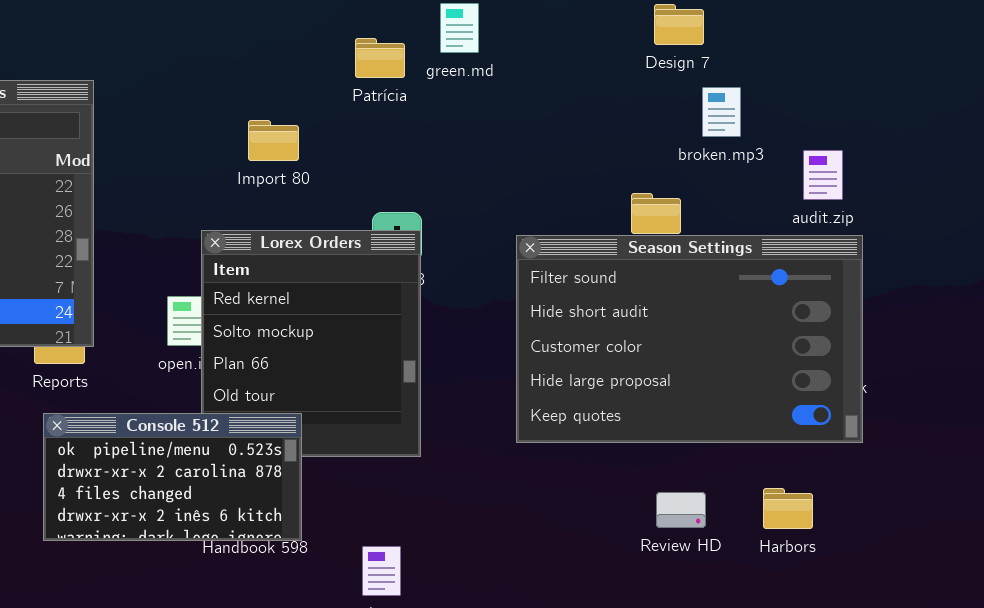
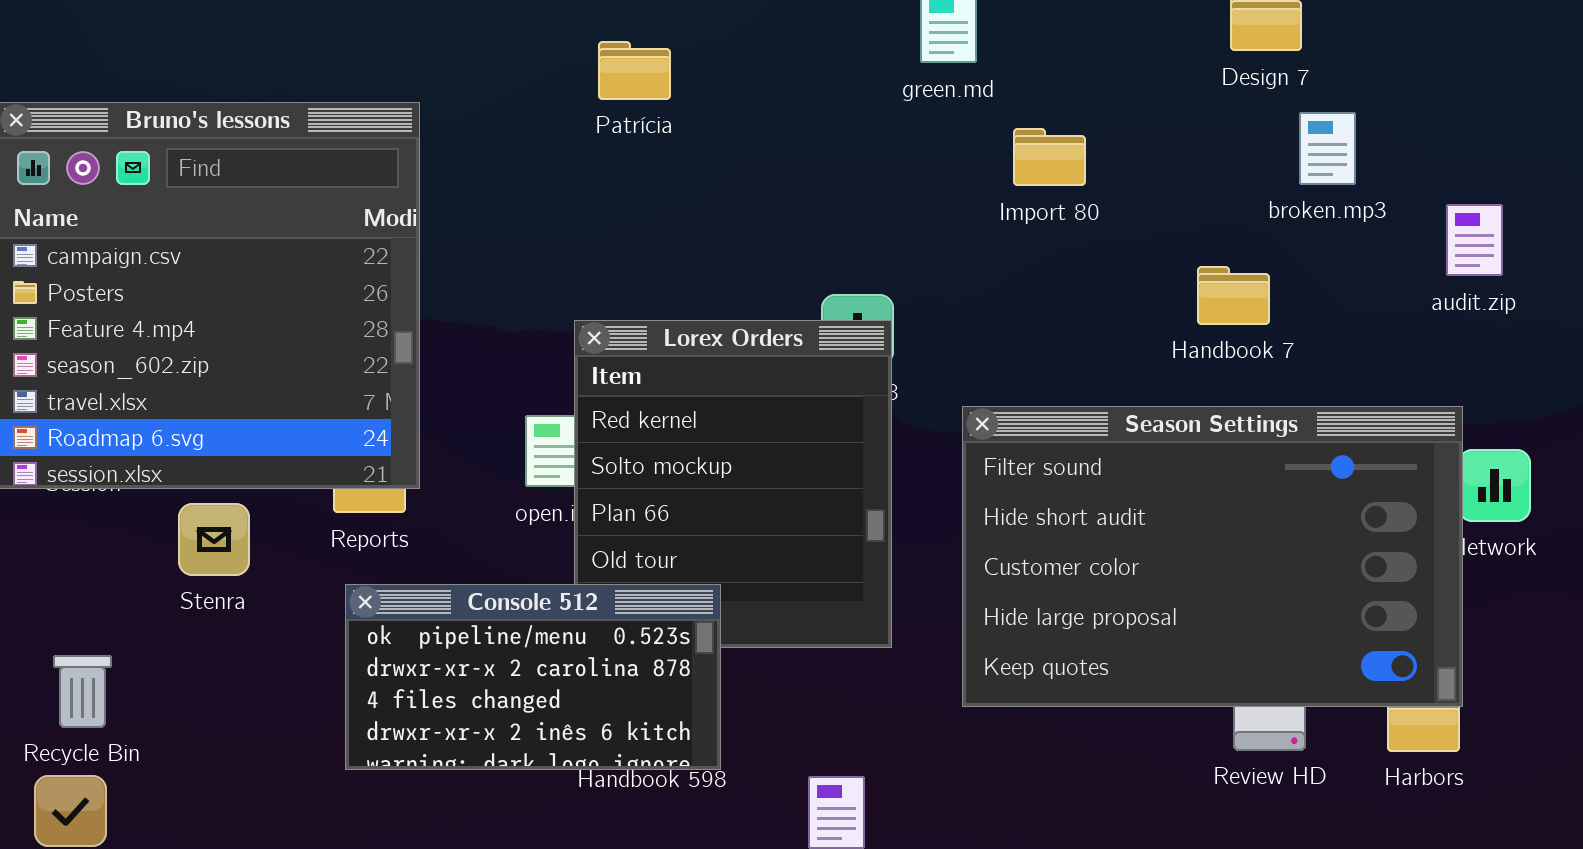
Patrícia: [355,38,405,78] -> [598,41,671,100], moved
Import 80: [248,120,299,161] -> [1013,128,1086,186], moved
Season Settings: [516,235,863,443] -> [962,406,1463,707], moved

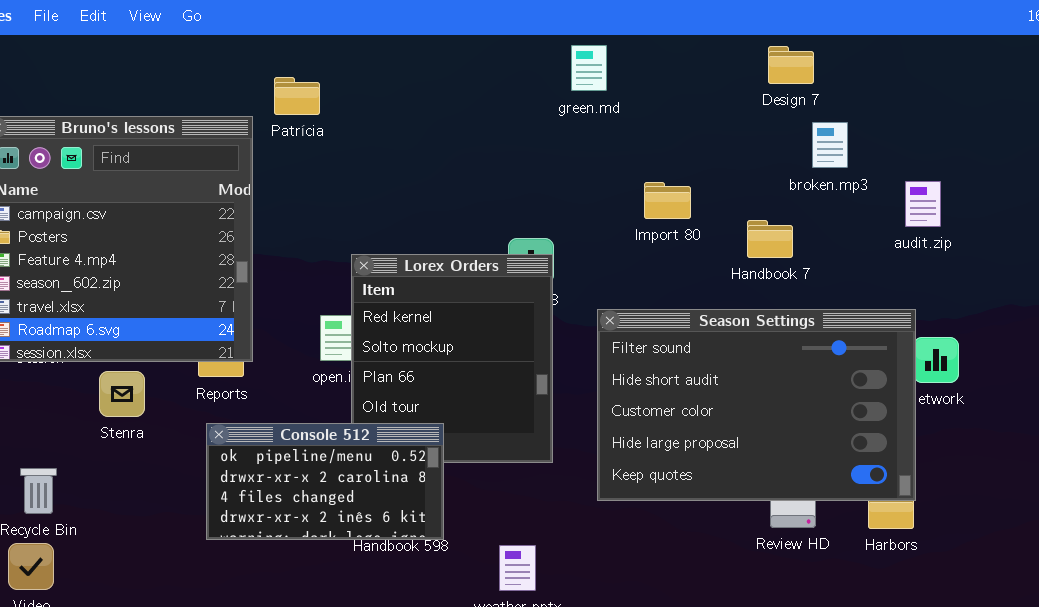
Patrícia: [598,41,671,100] -> [274,77,320,115], moved
Import 80: [1013,128,1086,186] -> [644,182,691,219], moved

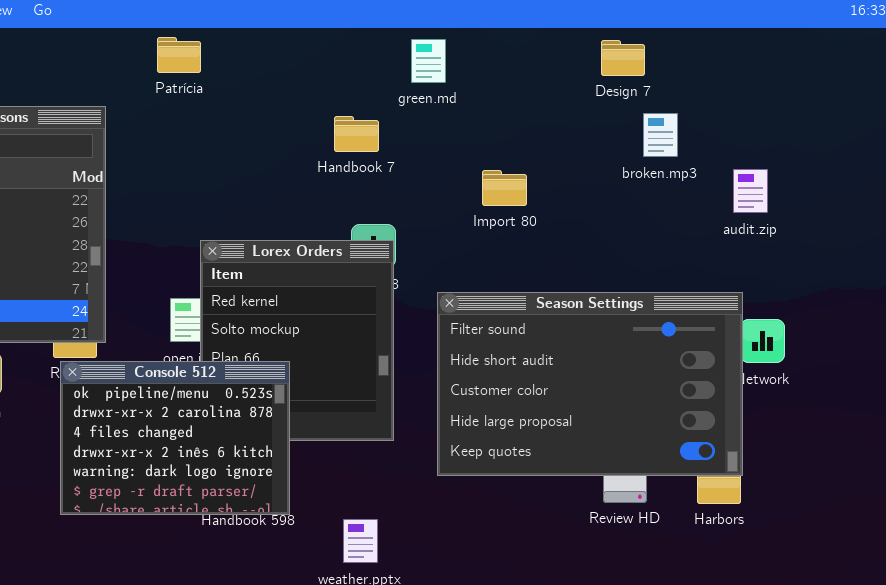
Patrícia: [274,77,320,115] -> [157,37,201,73], moved
Handbook 7: [747,220,793,258] -> [334,116,379,152], moved
Console 512: [206,423,444,540] -> [60,361,290,515], resized

